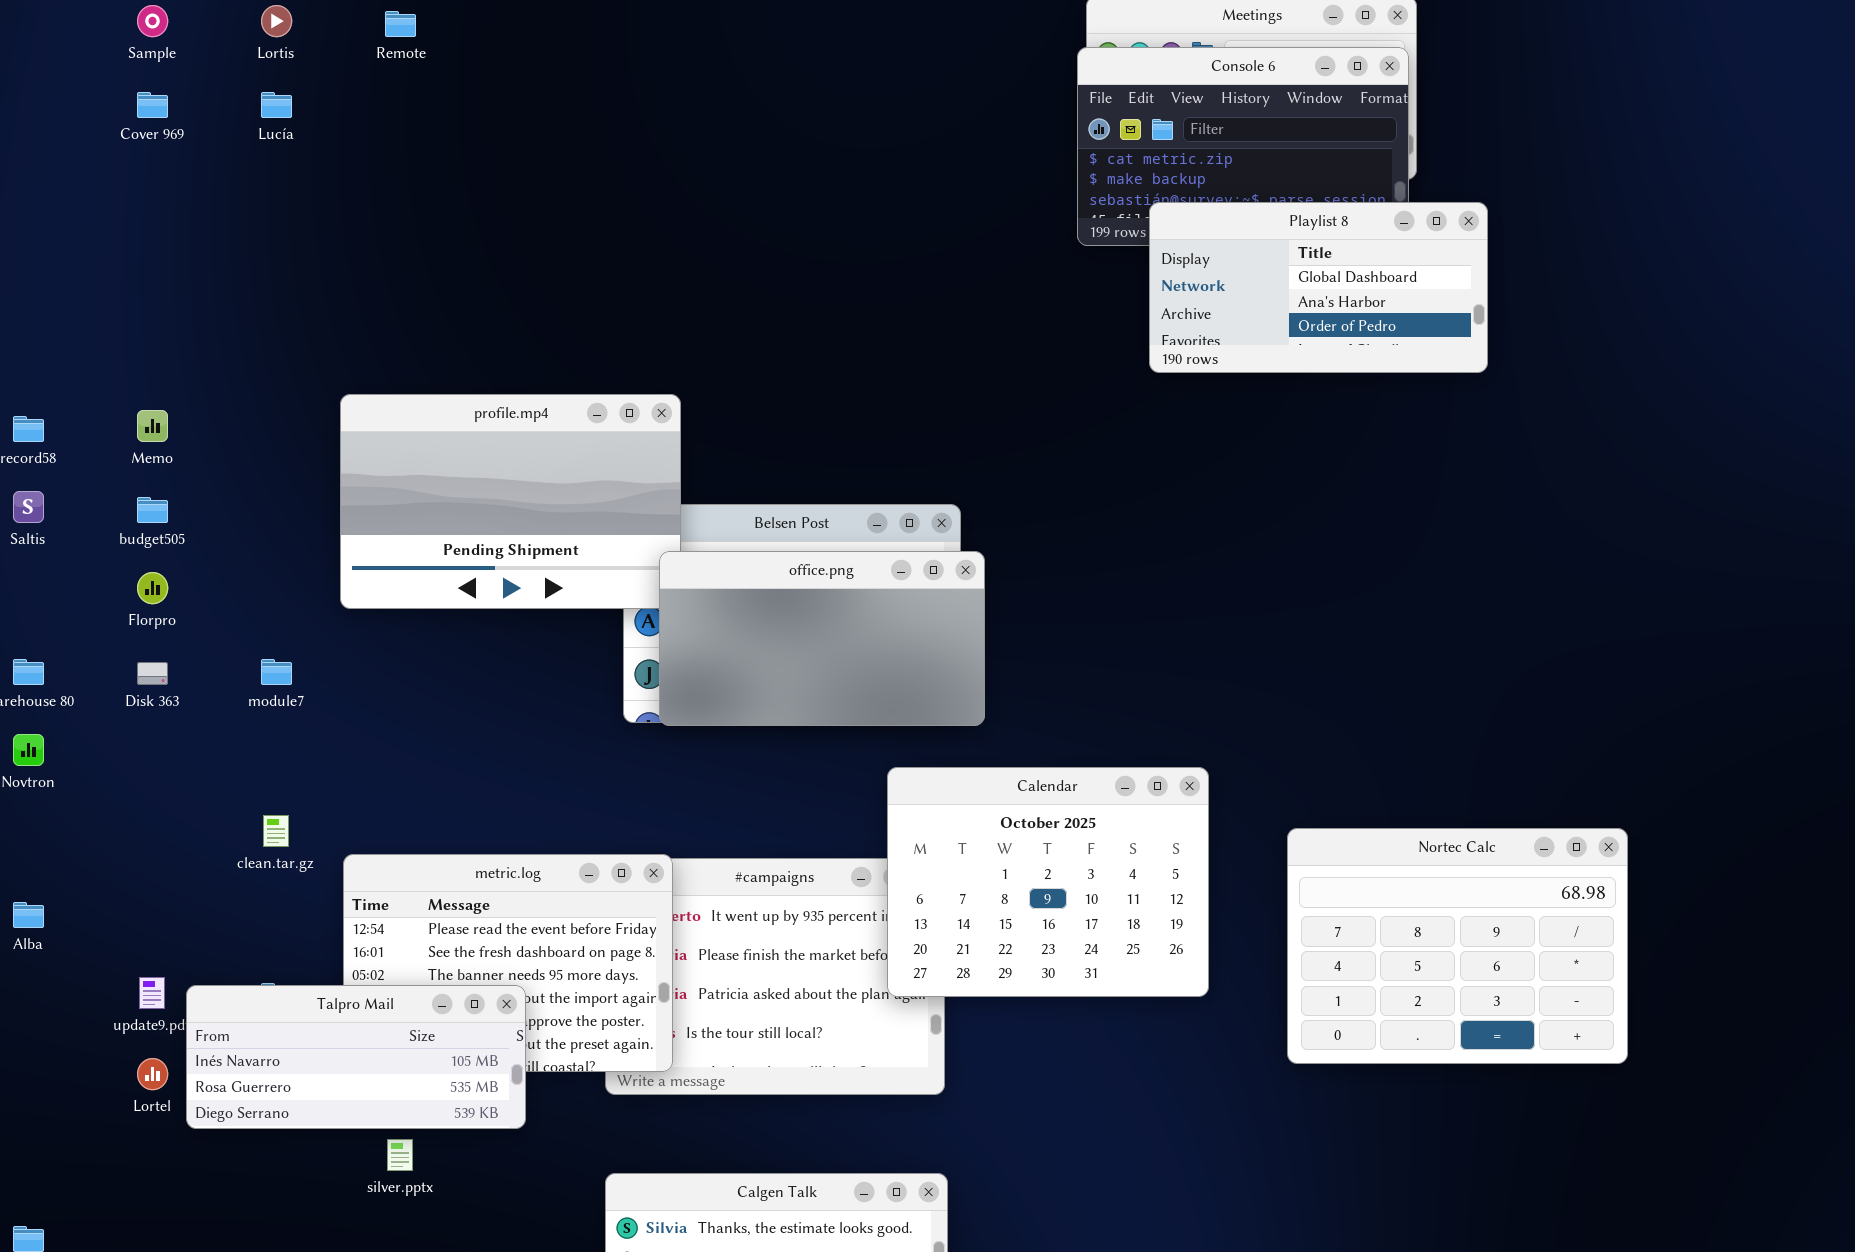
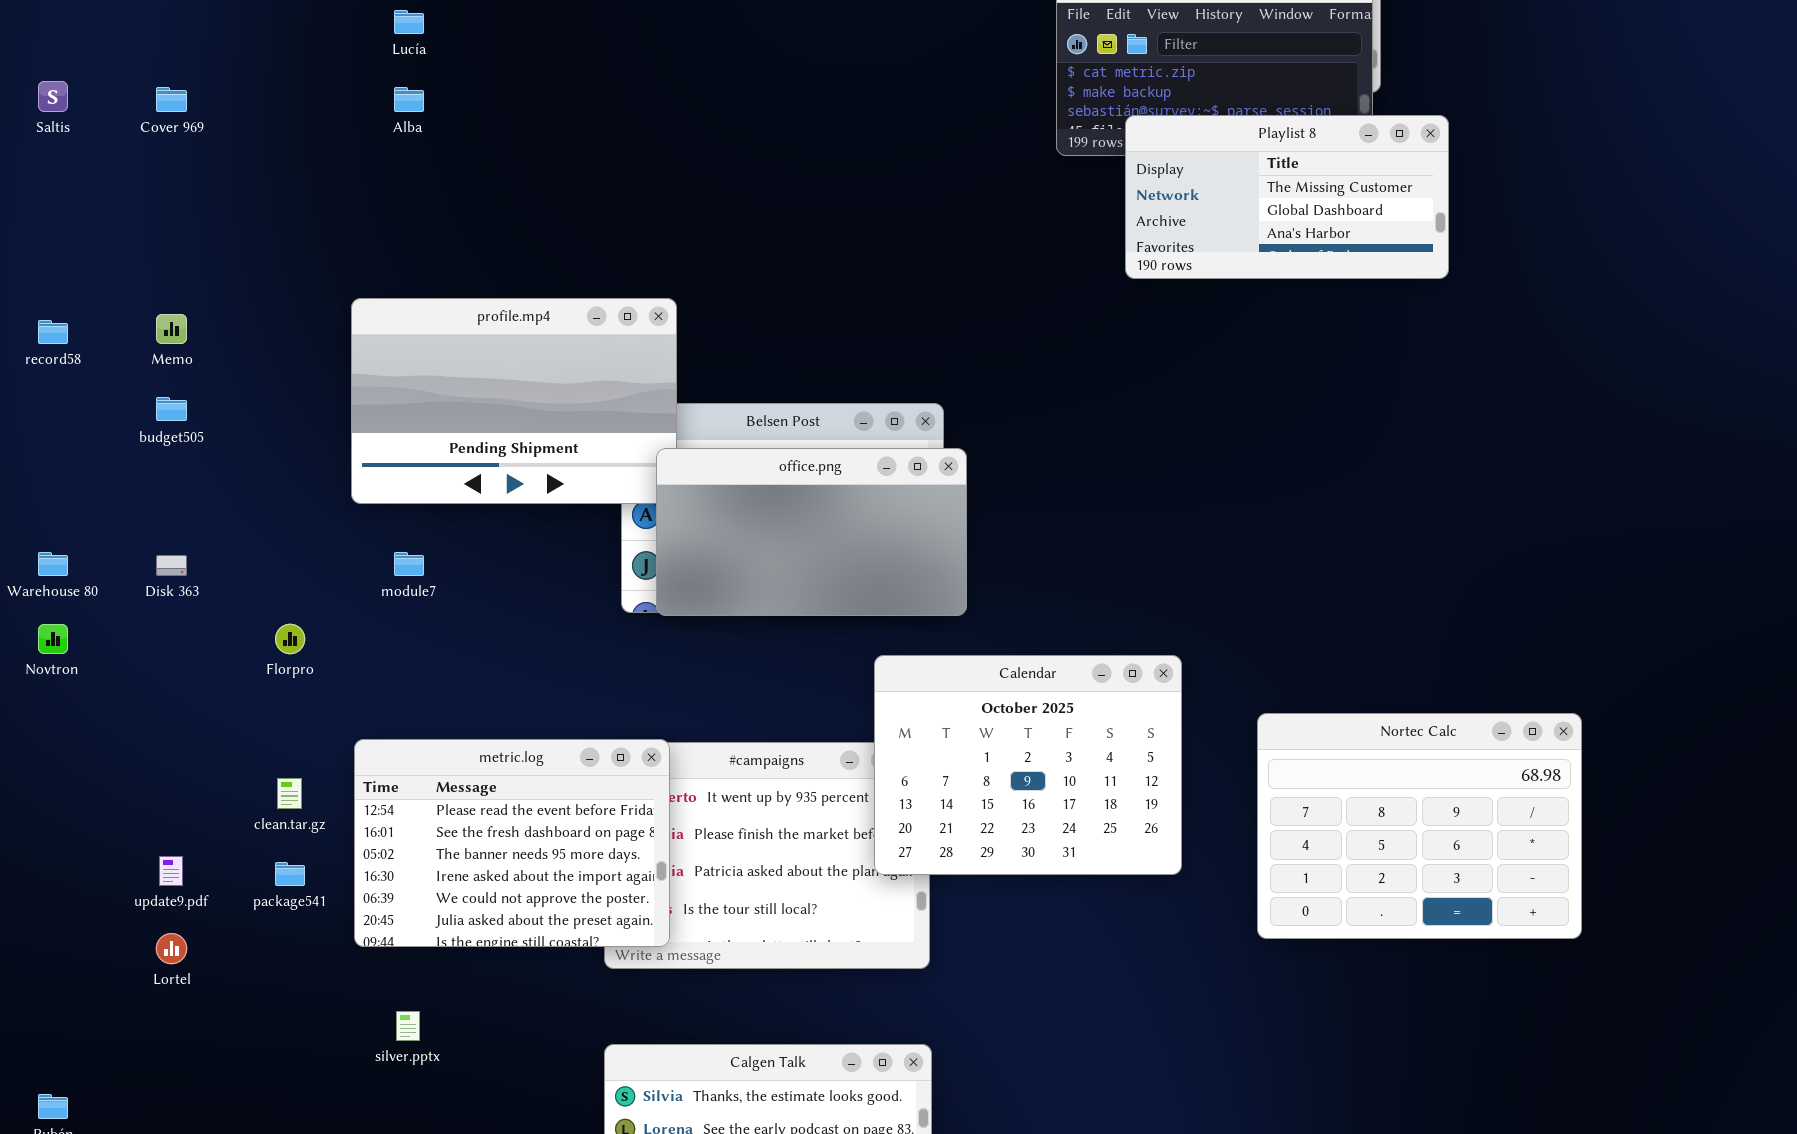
Cover 969: [137,92,168,118] -> [156,87,187,112], moved
Lucía: [261,92,292,118] -> [394,10,424,34], moved
Playlist 8: [1149,202,1488,373] -> [1125,115,1449,279], scrolled up 1 row
Saltis: [13,491,44,523] -> [38,81,68,112], moved
Florpro: [137,572,168,604] -> [275,624,305,654], moved
module7: [261,659,292,685] -> [394,552,424,576], moved
clean.tar.gz: [263,815,289,847] -> [277,778,302,809], moved
Alba: [13,902,44,928] -> [394,87,424,112], moved
Talpro Mail: [186,985,526,1129] -> none, closed

